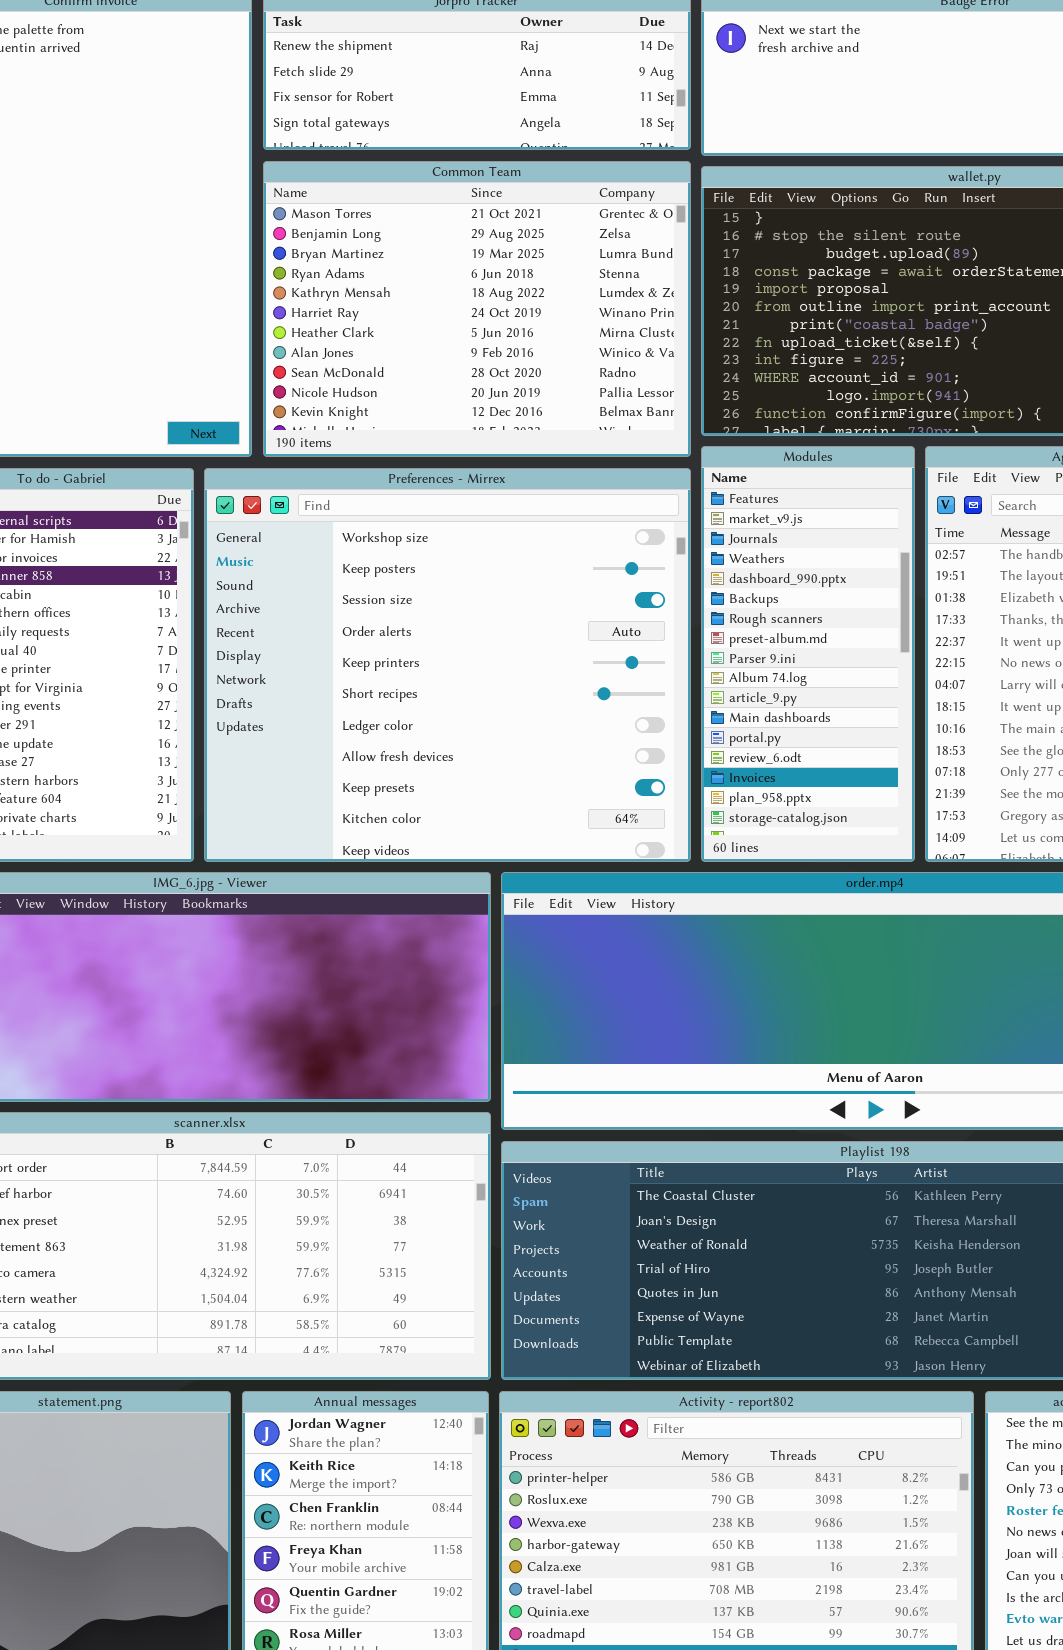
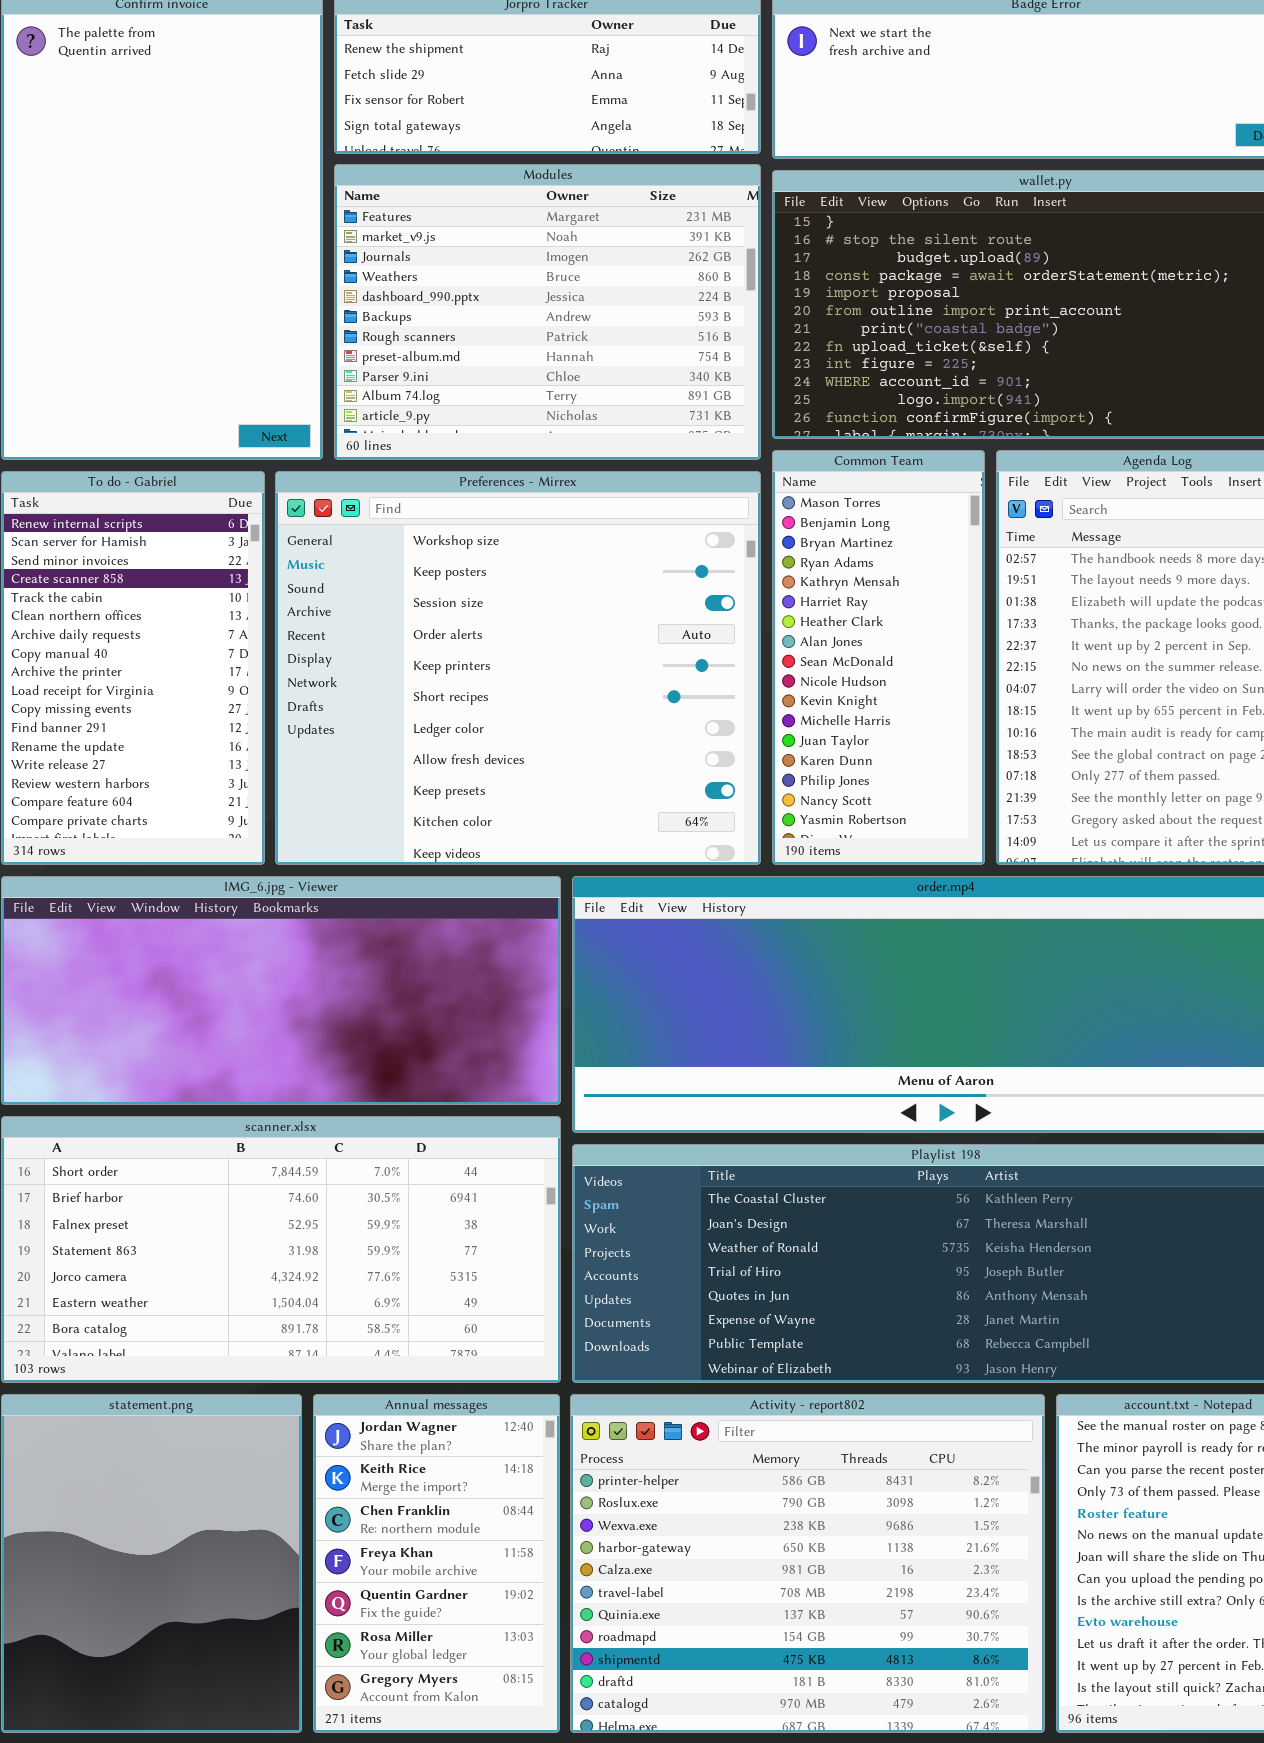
Common Team: [263,161,691,457] -> [772,450,985,865], moved, resized
Modules: [701,446,915,862] -> [334,164,761,460], moved, resized

